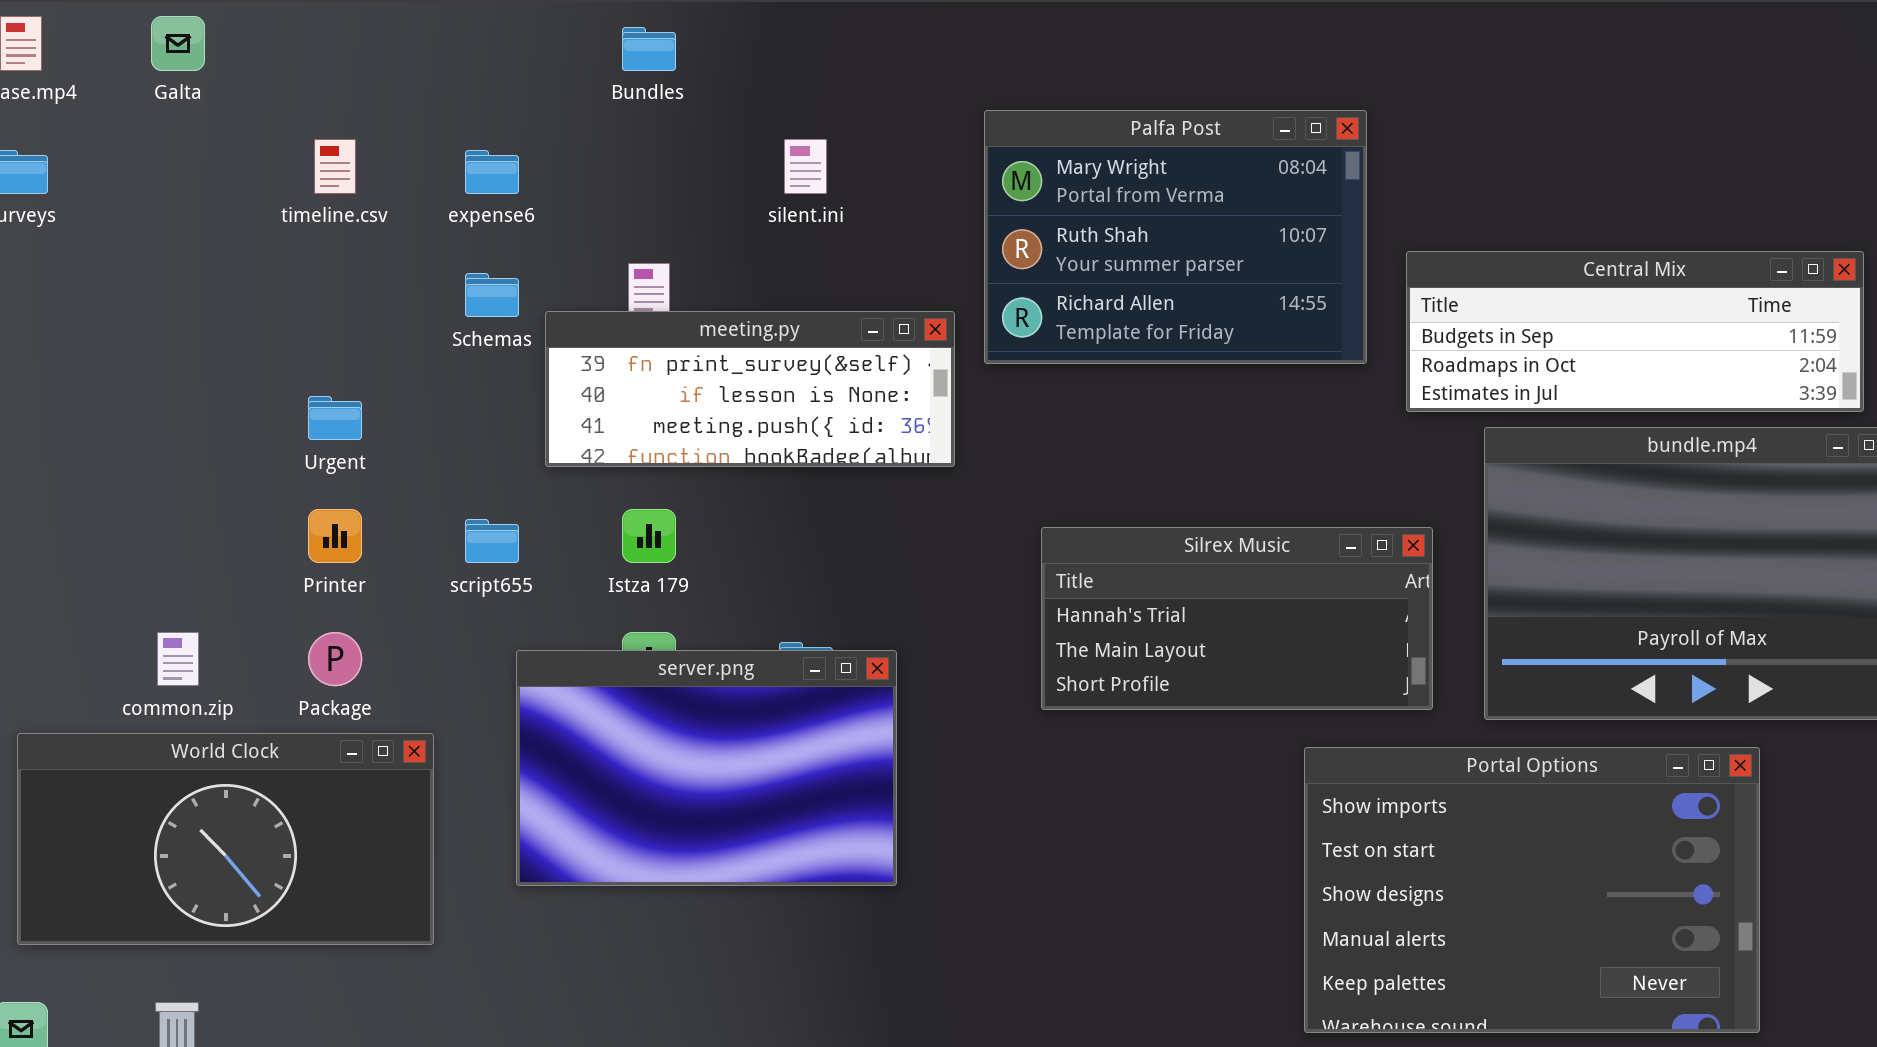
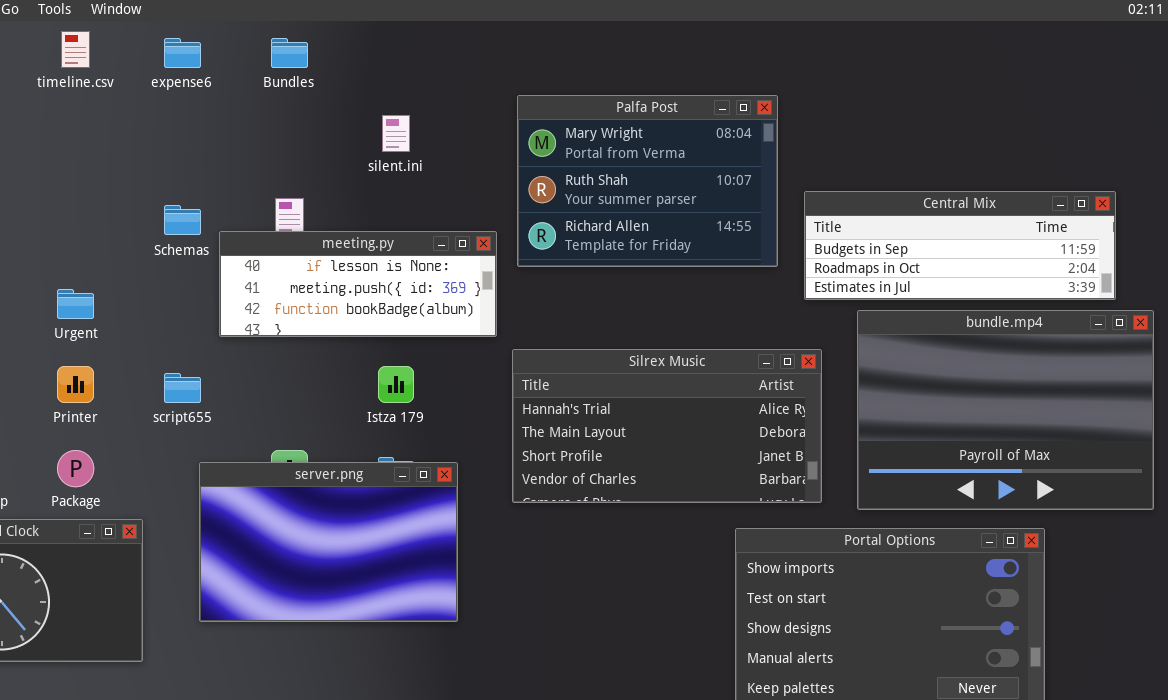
timeline.csv: [314,139,356,194] -> [61,31,90,68], moved
expense6: [465,150,519,194] -> [164,38,201,68], moved
meeting.py: [545,311,955,467] -> [219,231,497,337], scrolled down 1 row
Istza 179: [622,509,676,563] -> [378,366,414,403], moved
Silrex Music: [1041,527,1433,710] -> [512,349,822,503], resized

